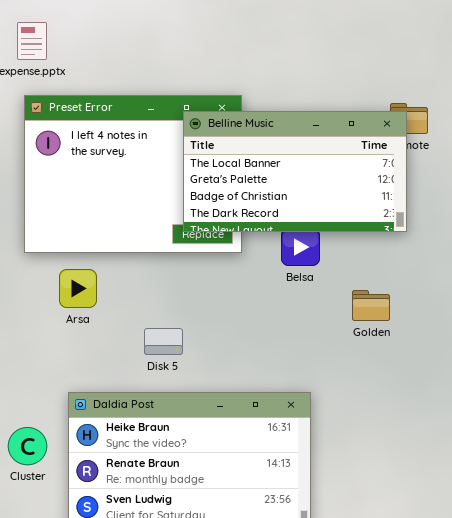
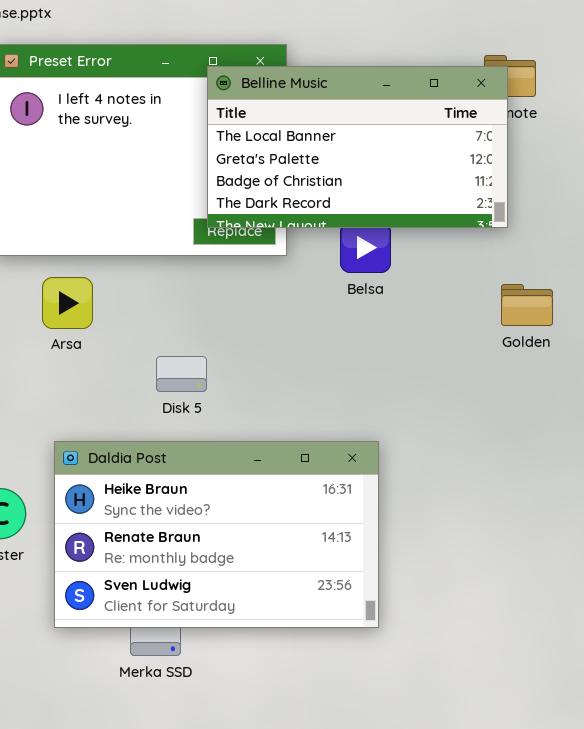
Golden: [352,290,390,321] -> [501,284,553,326], moved

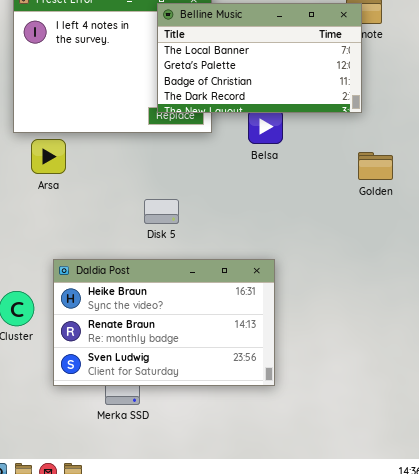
Arsa: [42,277,93,329] -> [31,139,66,174], moved
Disk 5: [156,356,207,392] -> [144,199,179,224], moved

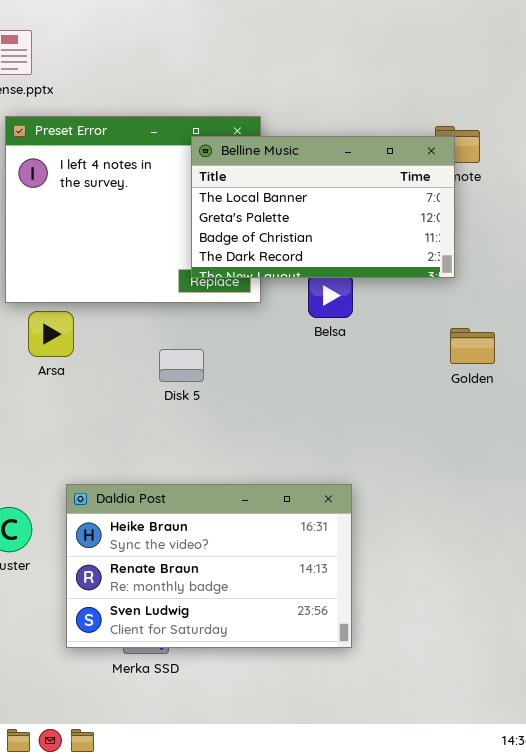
Disk 5: [144,199,179,224] -> [159,349,204,382], moved
Daldia Post: [53,259,275,386] -> [66,484,352,648], moved

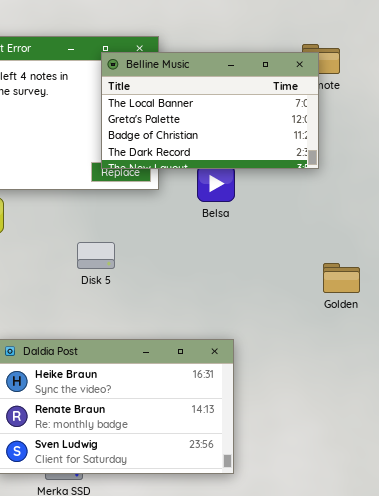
Golden: [450,328,495,364] -> [323,263,360,293], moved
Disk 5: [159,349,204,382] -> [77,242,115,269], moved

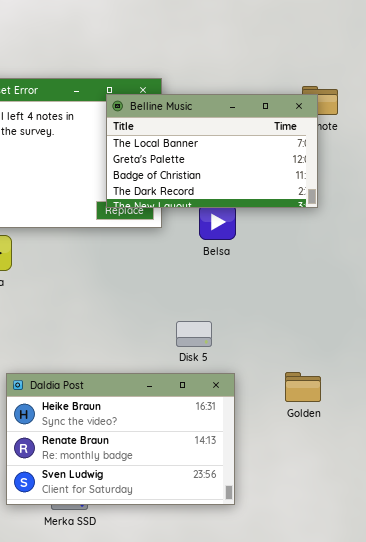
Disk 5: [77,242,115,269] -> [176,321,212,347], moved
Golden: [323,263,360,293] -> [285,372,321,402], moved

